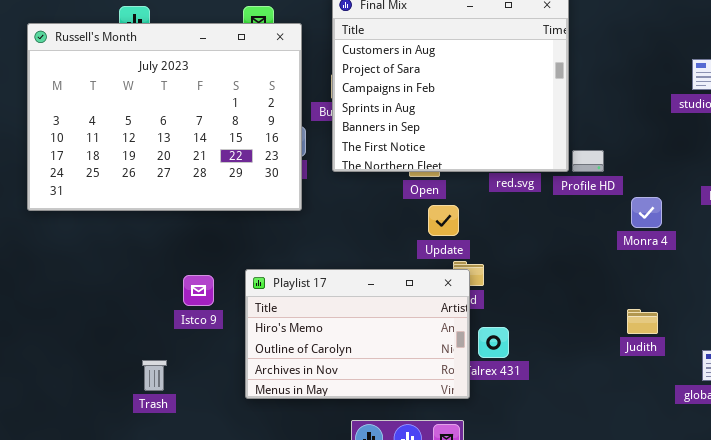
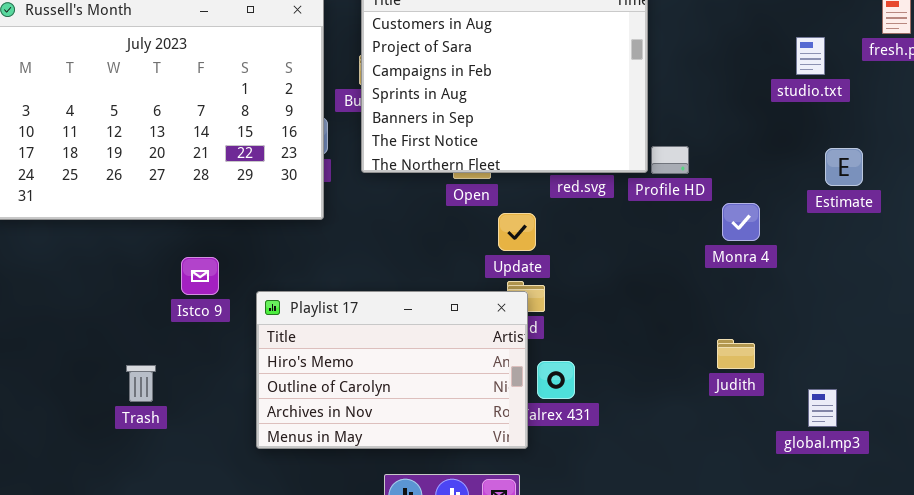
Update: [428,205,459,236] -> [498,213,536,251], moved
Istco 9: [183,275,214,306] -> [181,257,219,295], moved
Trash: [142,360,167,391] -> [126,365,156,402], moved

